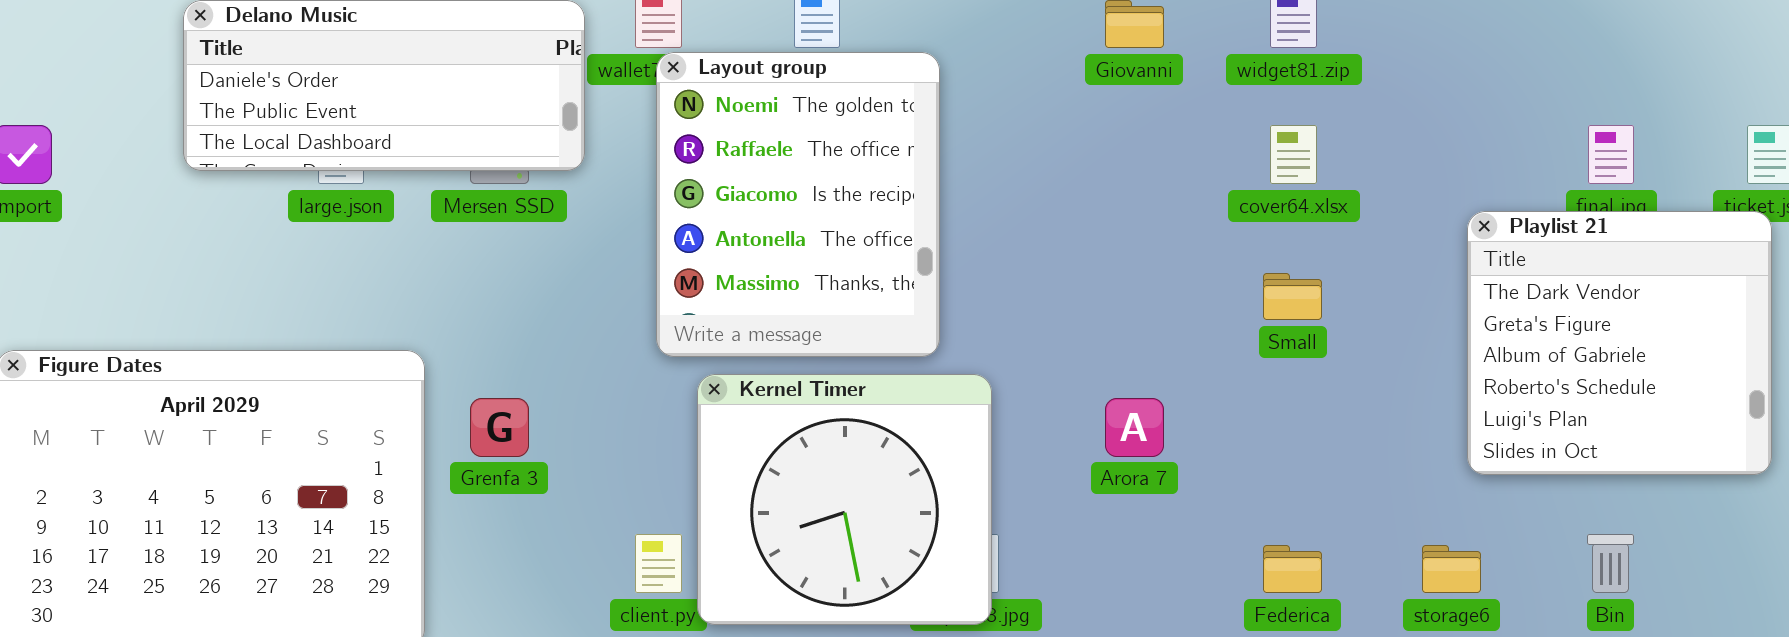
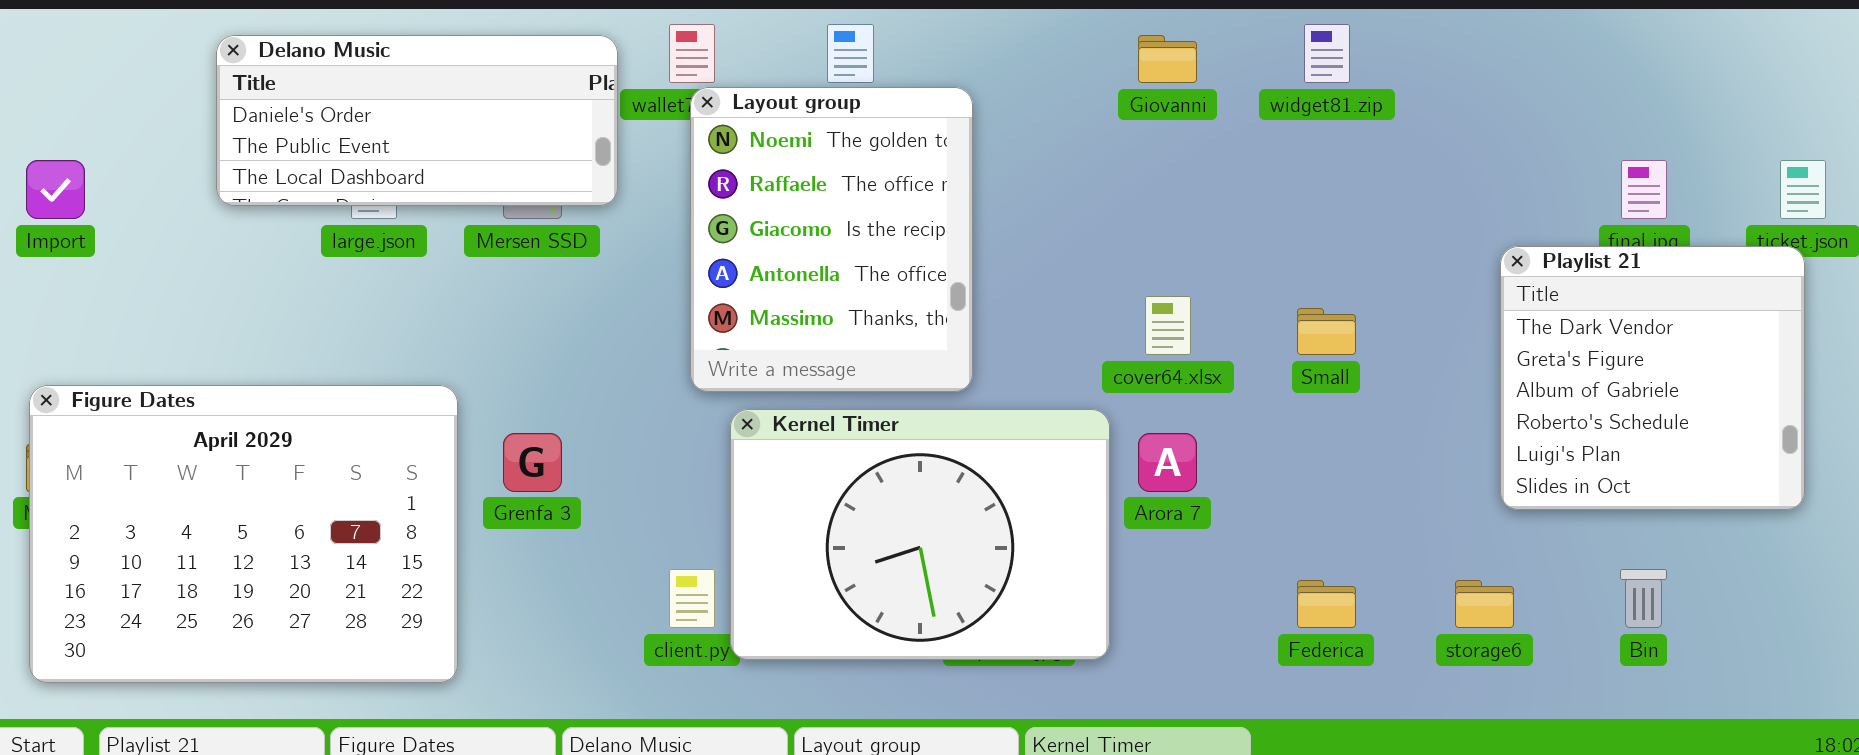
cover64.xlsx: [1270,125,1317,184] -> [1145,296,1191,355], moved
Kernel Timer: [697,374,992,625] -> [730,409,1110,660], resized

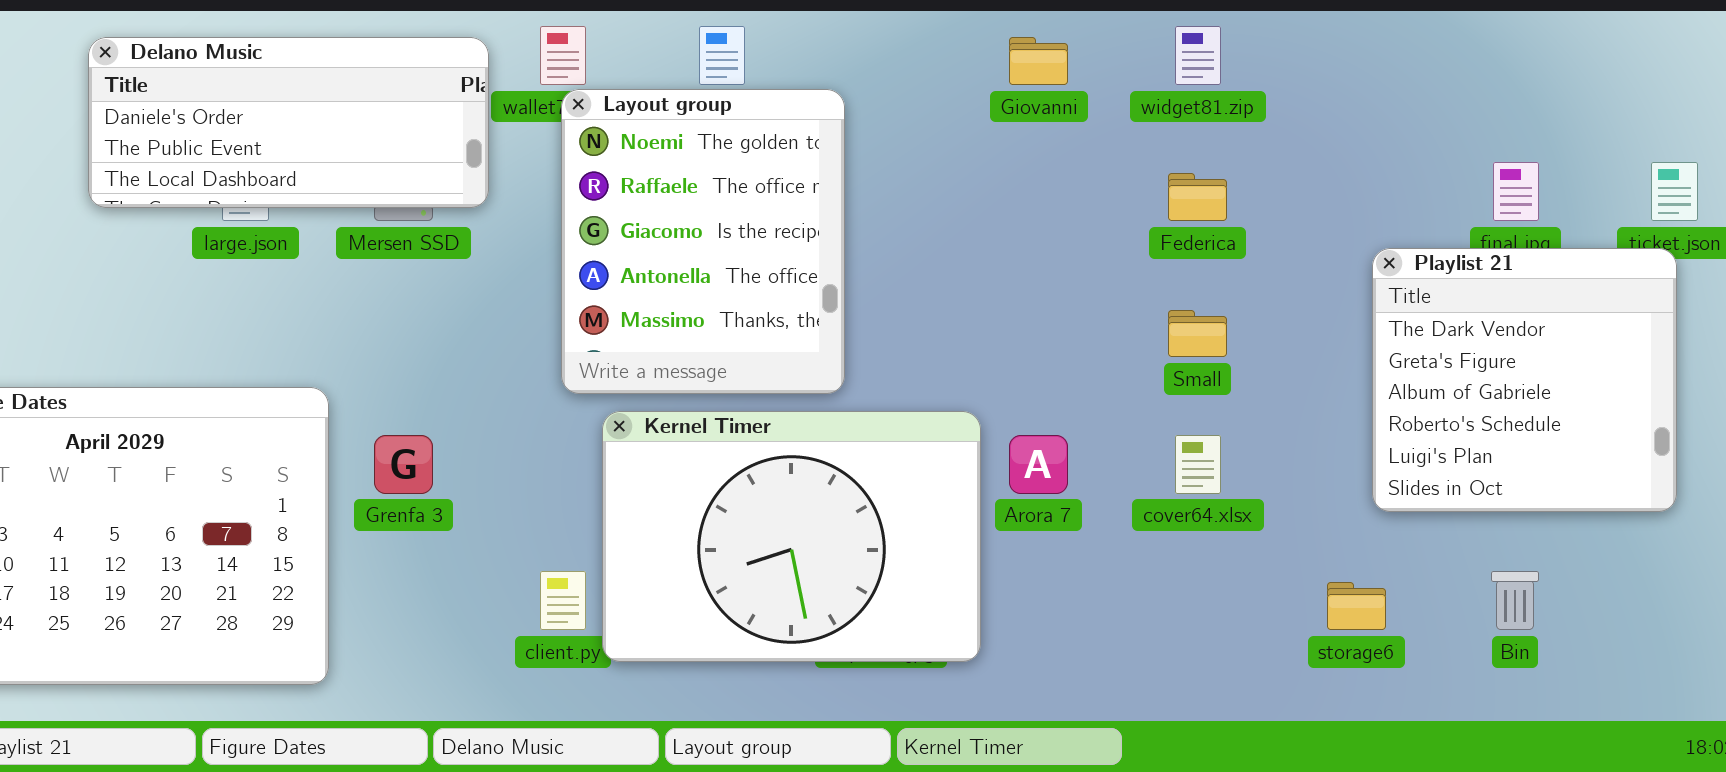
cover64.xlsx: [1145,296,1191,355] -> [1175,435,1221,494], moved
Federica: [1297,580,1356,628] -> [1168,173,1227,221], moved

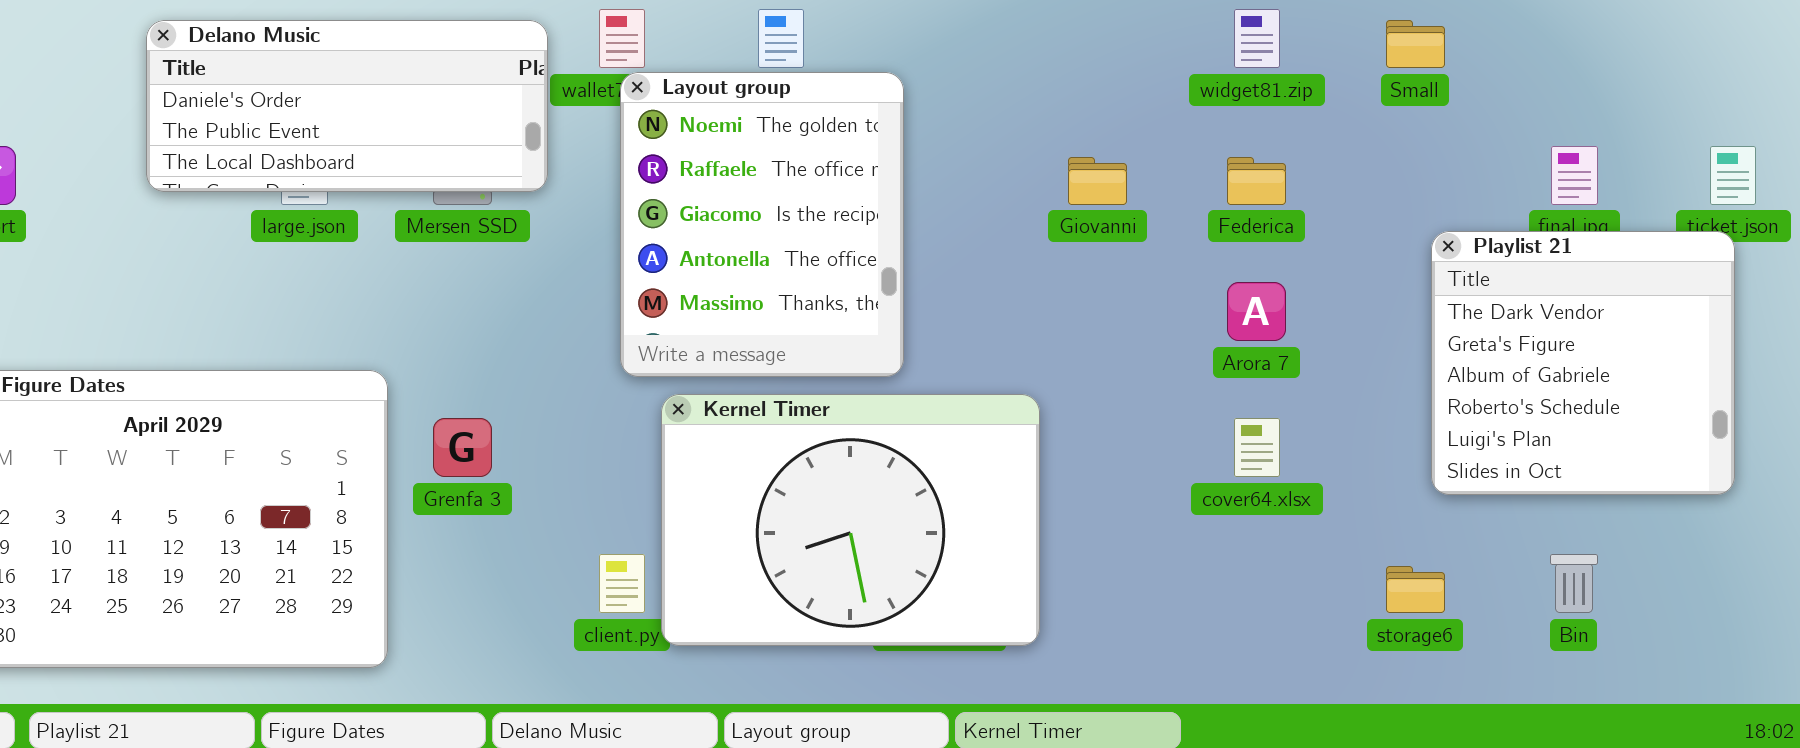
Giovanni: [1009,37,1068,85] -> [1068,157,1127,205], moved
Small: [1168,310,1227,357] -> [1386,20,1445,68], moved
Arora 7: [1009,435,1068,494] -> [1227,282,1286,341], moved

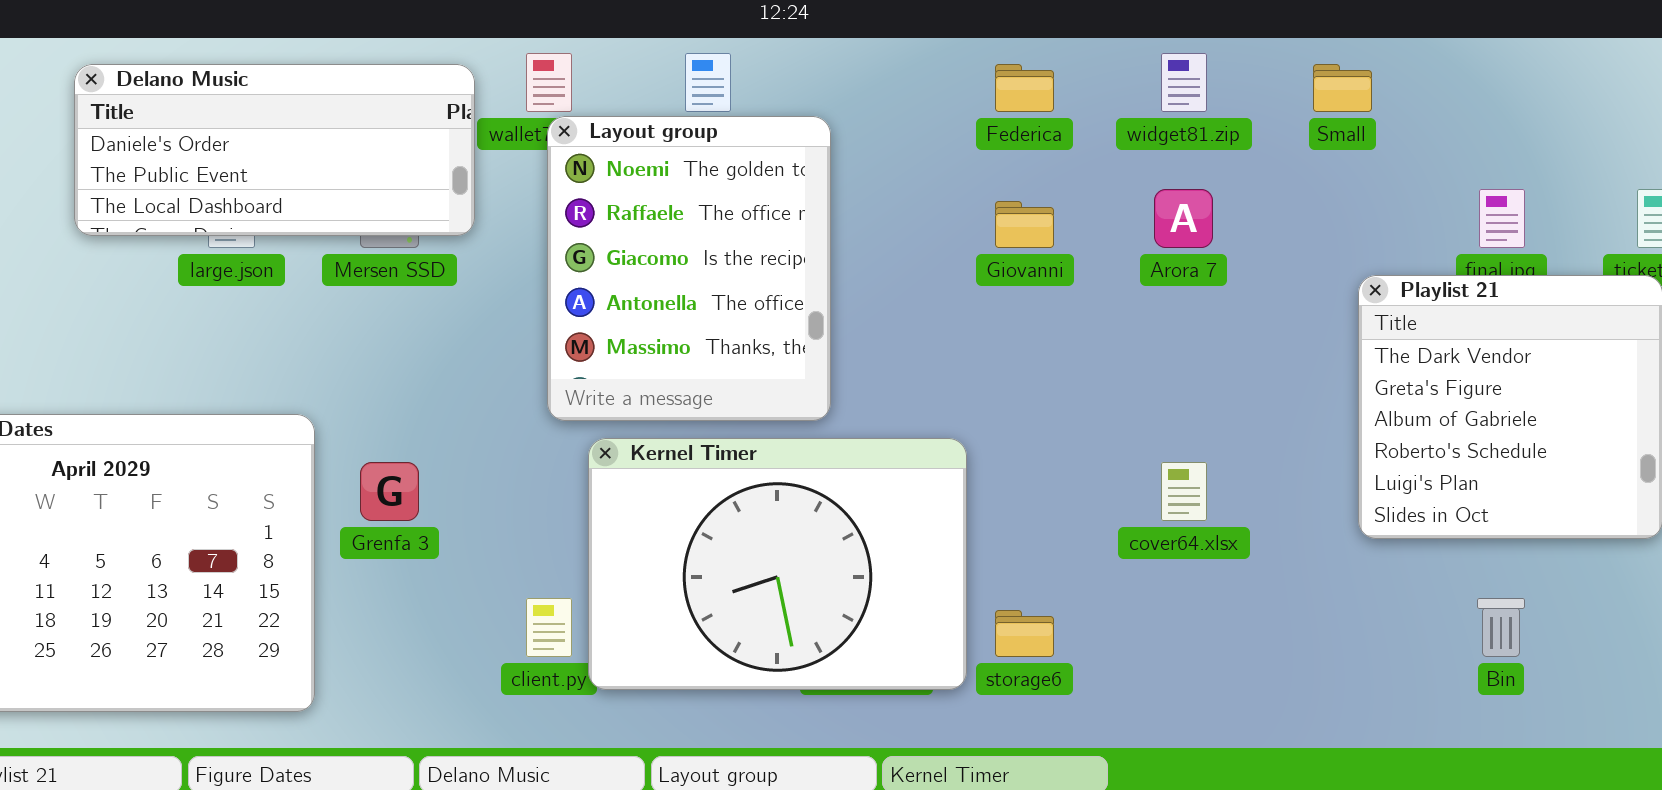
Federica: [1227,157,1286,205] -> [995,64,1054,112], moved
Arora 7: [1227,282,1286,341] -> [1154,189,1213,248], moved
storage6: [1386,566,1445,613] -> [995,610,1054,657], moved

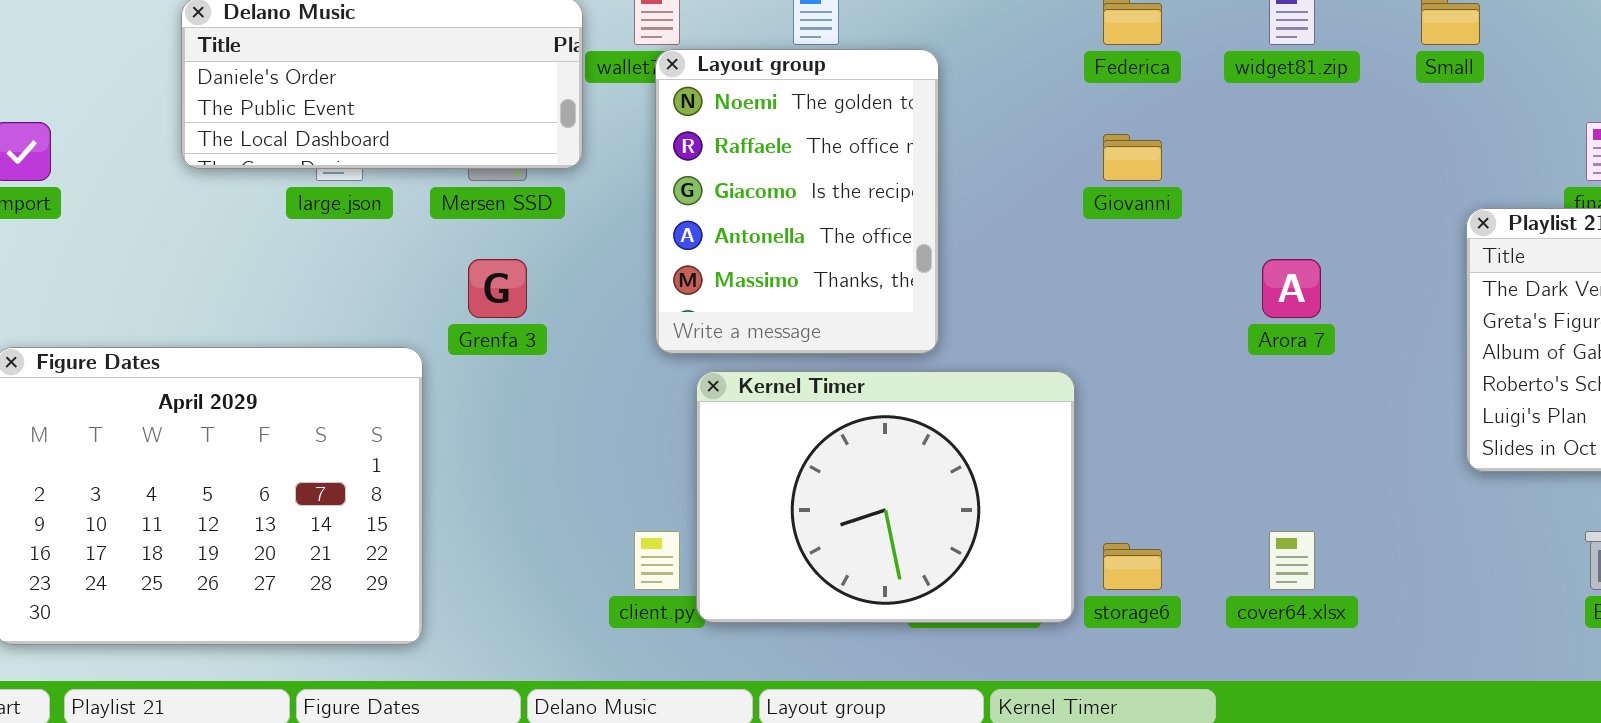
Arora 7: [1154,189,1213,248] -> [1262,259,1321,318], moved
Grenfa 3: [360,462,419,521] -> [468,259,527,318], moved
cover64.xlsx: [1161,462,1207,521] -> [1269,531,1315,590], moved

